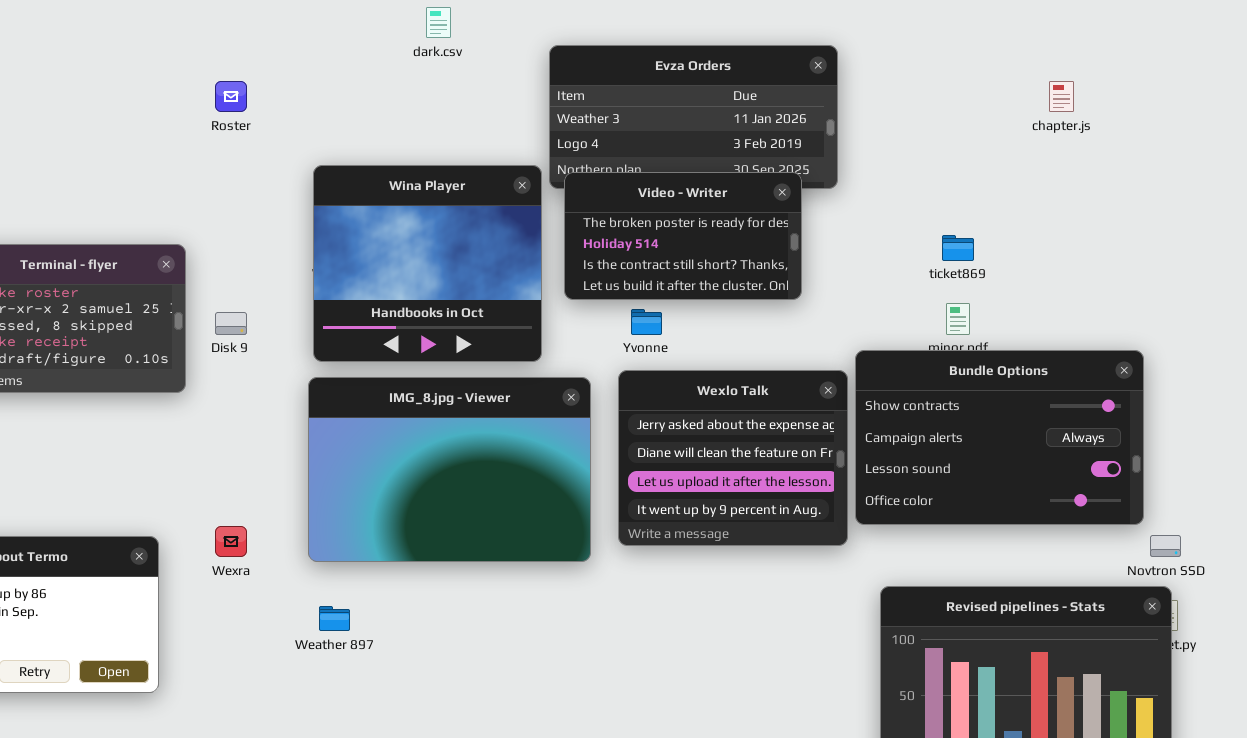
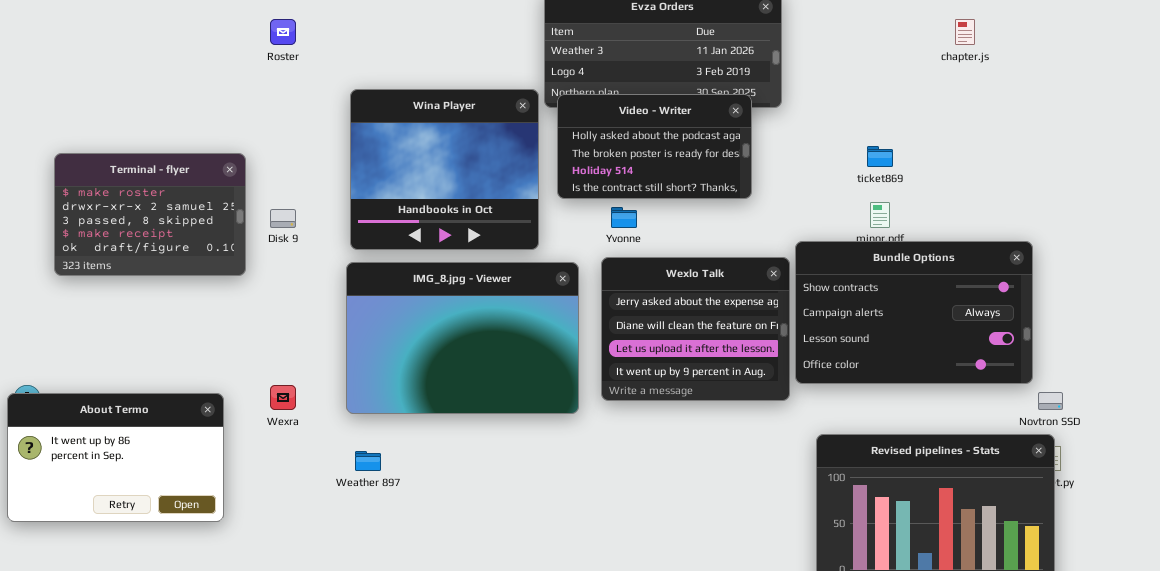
Video - Writer: [564,172,802,300] -> [557,94,752,199], scrolled up 1 row

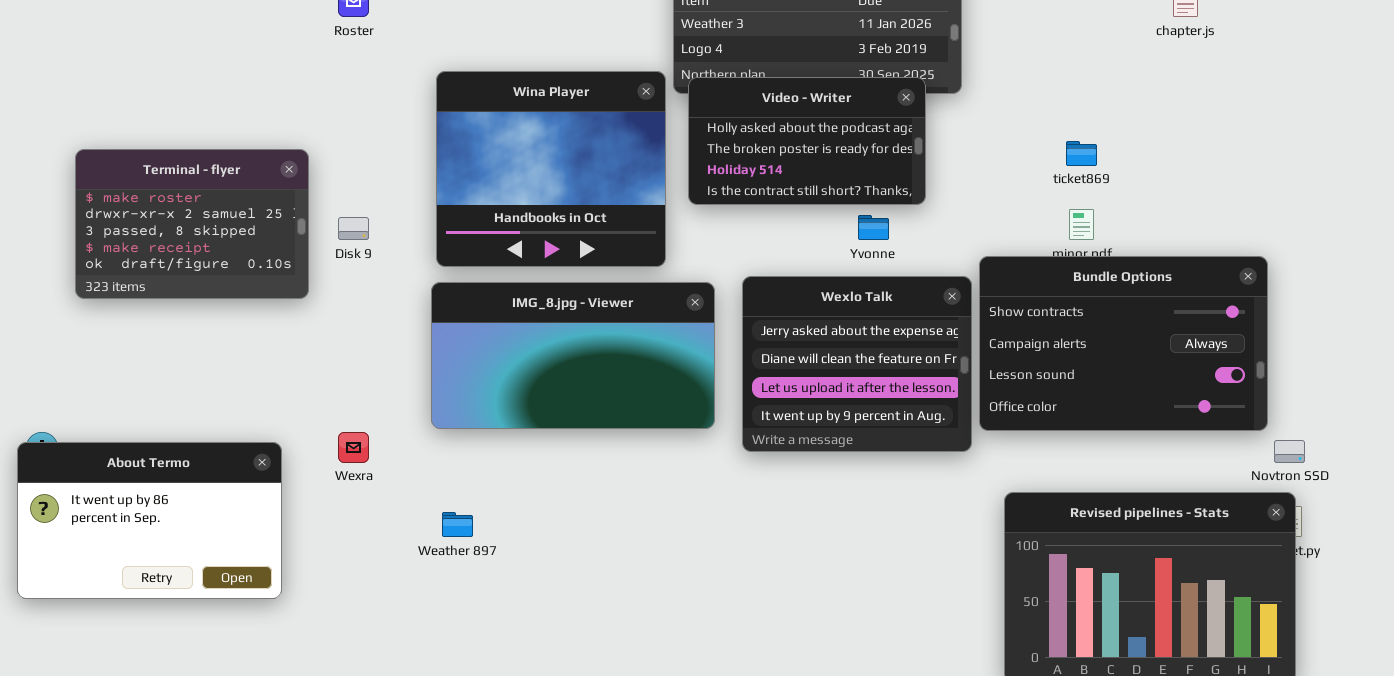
Yvonne: [611,207,637,228] -> [858,215,889,240], moved
IMG_8.jpg - Viewer: [346,262,579,414] -> [431,282,715,429], resized

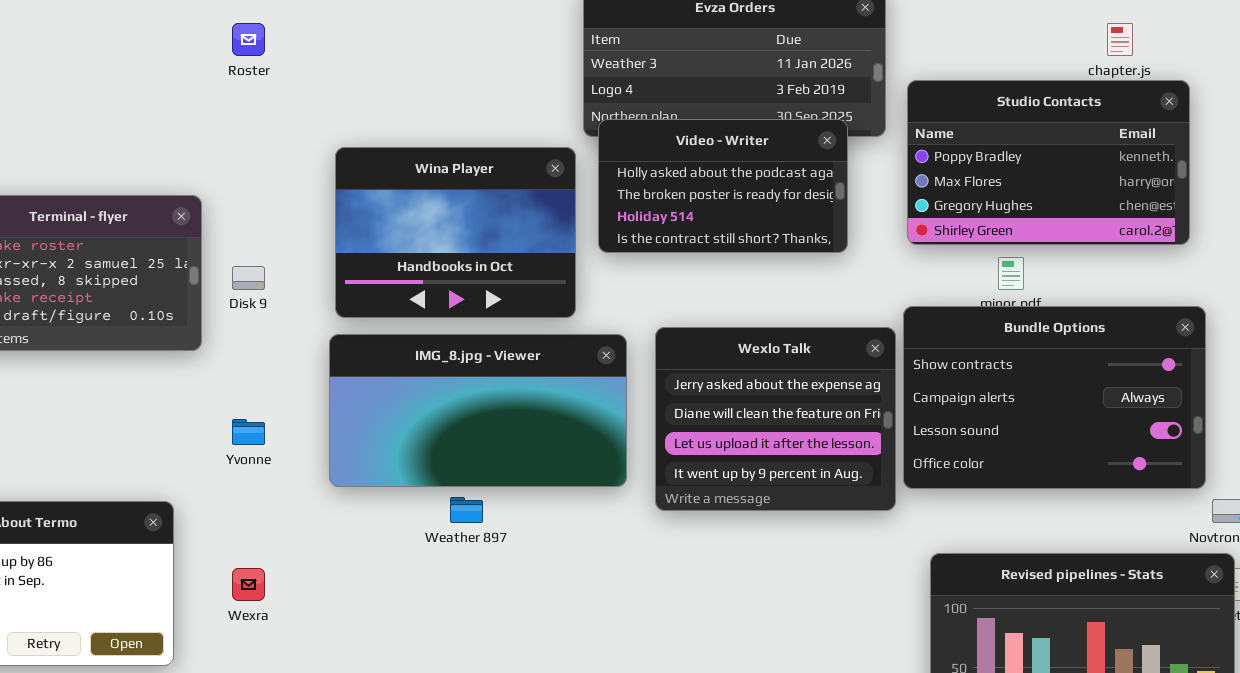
Studio Contacts: none -> [907,80,1190,245], opened
Wina Player: [436,71,666,267] -> [335,147,576,318], resized
Yvonne: [858,215,889,240] -> [232,419,265,445], moved
Wexra: [338,432,369,463] -> [232,568,265,601], moved
Weather 897: [442,512,473,537] -> [450,497,483,523], moved

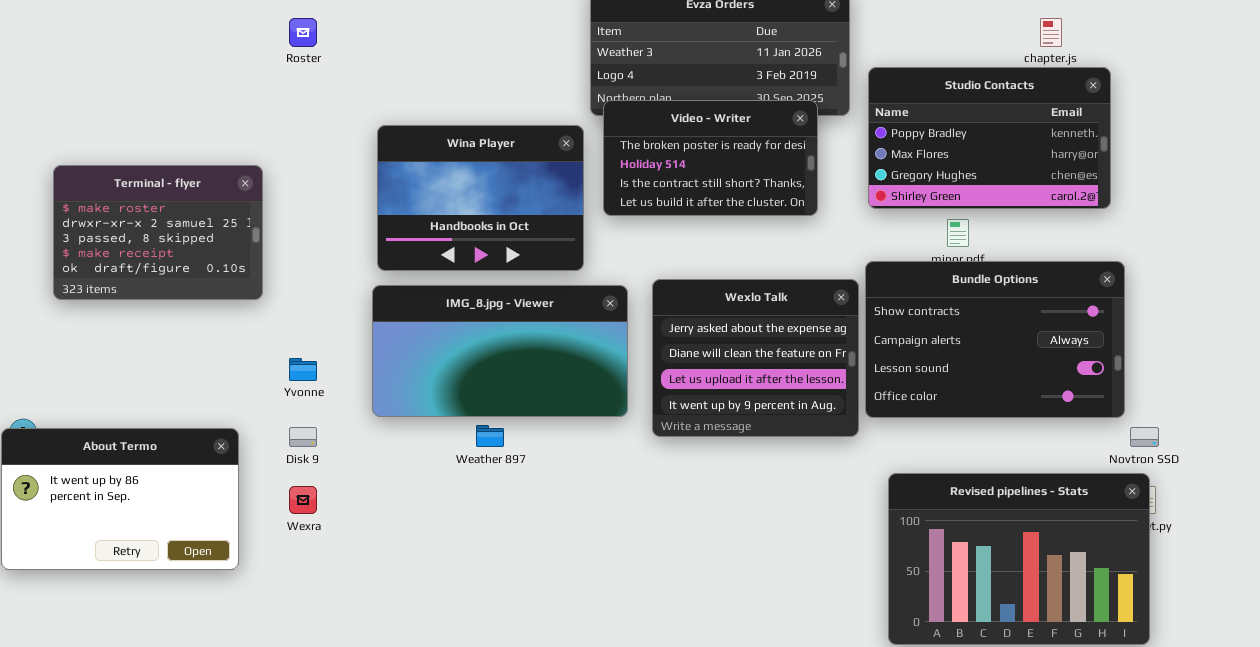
Video - Writer: [598,119,848,253] -> [603,100,818,216], scrolled down 1 row
Disk 9: [232,266,265,290] -> [289,427,317,447], moved

